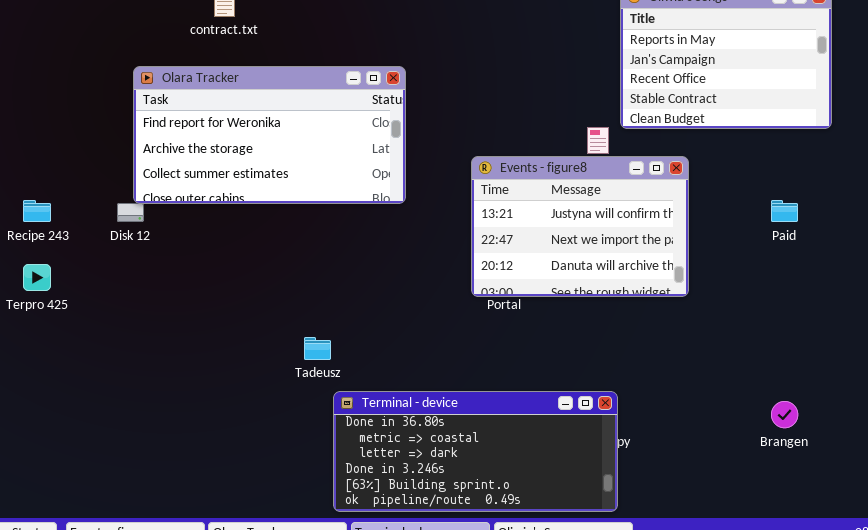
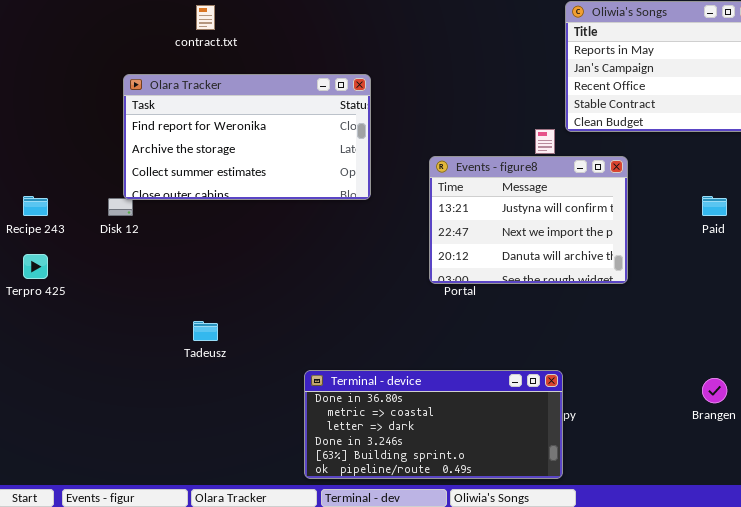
Tadeusz: [304,337,331,360] -> [193,321,218,341], moved

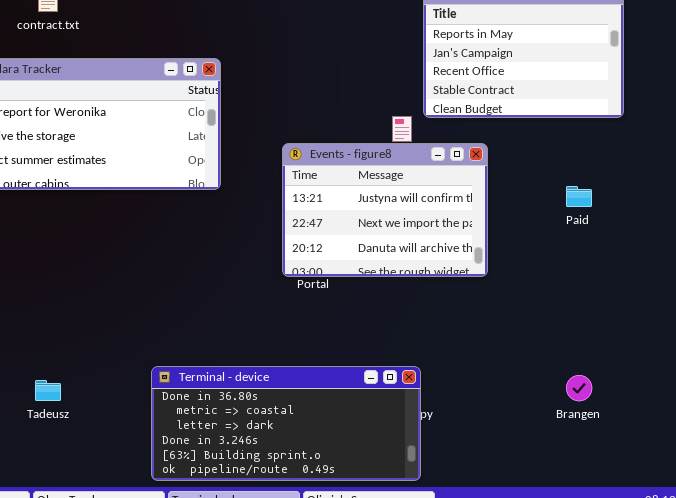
Tadeusz: [193,321,218,341] -> [35,380,61,401], moved

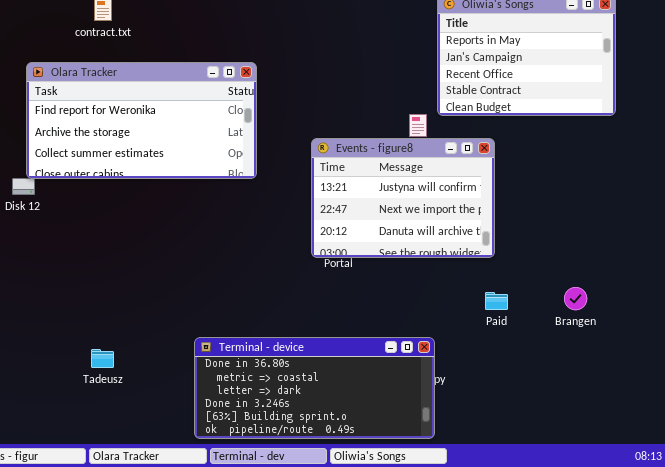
Paid: [566,186,592,207] -> [485,292,508,310], moved
Brangen: [566,375,592,401] -> [564,287,587,310], moved

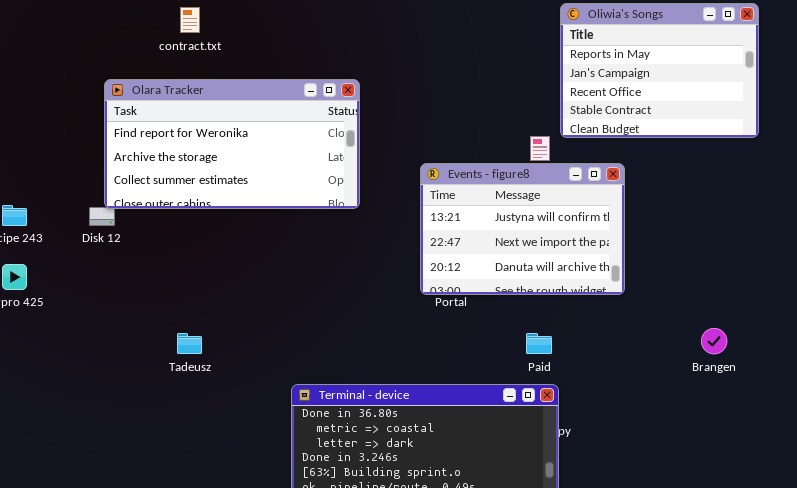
Paid: [485,292,508,310] -> [526,333,552,354], moved
Tadeusz: [91,349,114,368] -> [177,333,202,354], moved

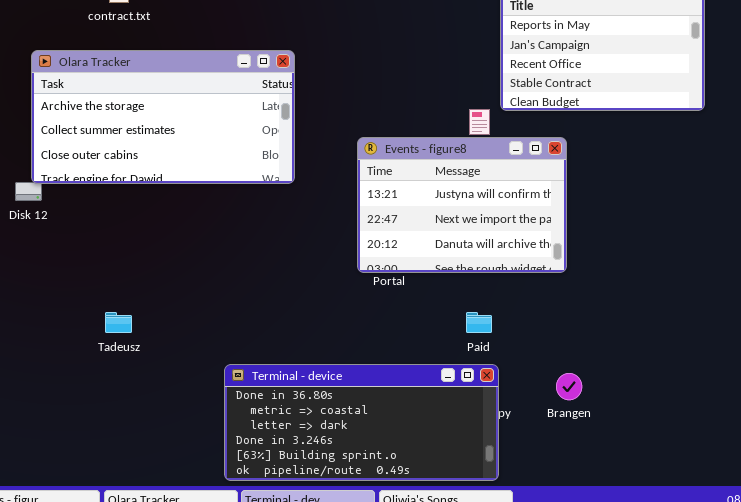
Olara Tracker: [104,79,360,209] -> [31,50,295,184], scrolled down 1 row
Brangen: [701,328,727,354] -> [556,373,582,400], moved

